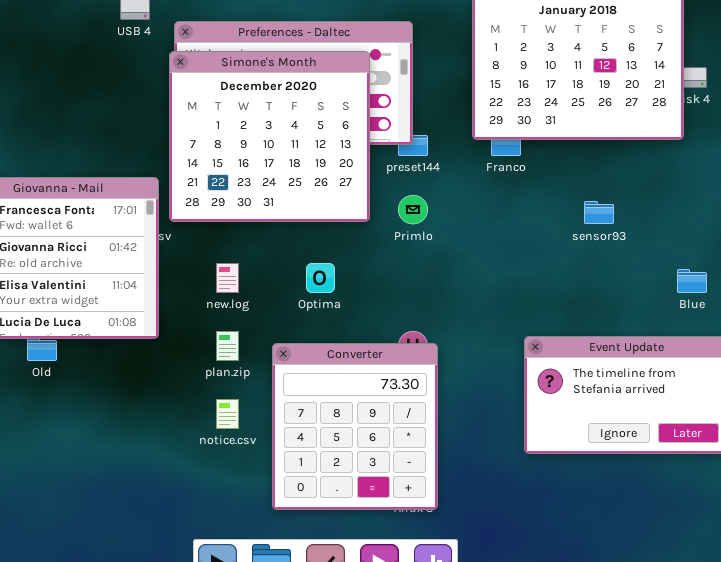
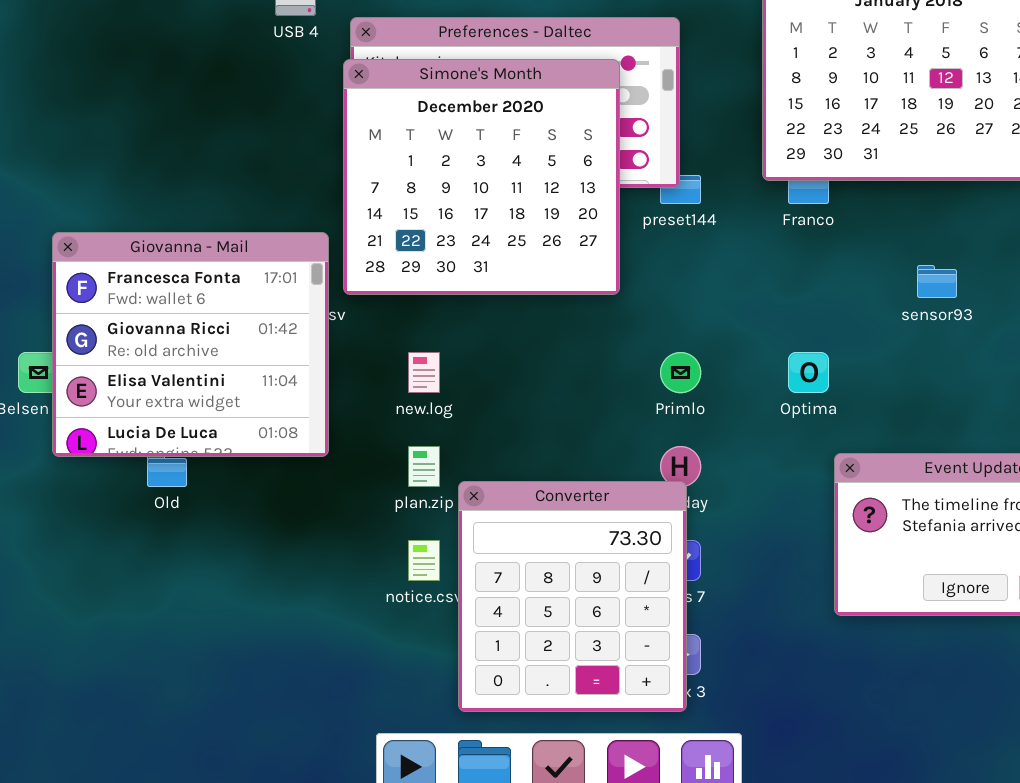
Primlo: [398,195,428,224] -> [660,352,701,393], moved
Optima: [306,263,335,293] -> [788,352,829,393], moved
Converter: [272,343,438,510] -> [458,481,687,712], moved

